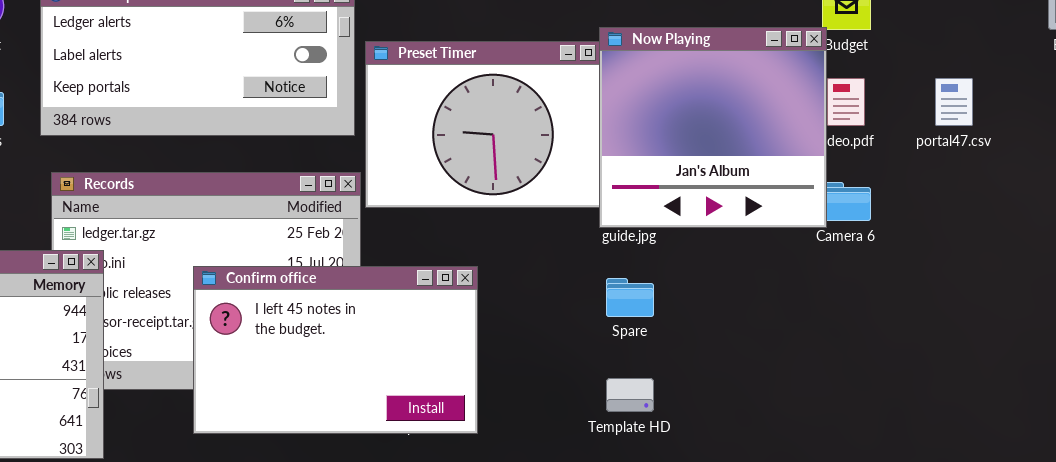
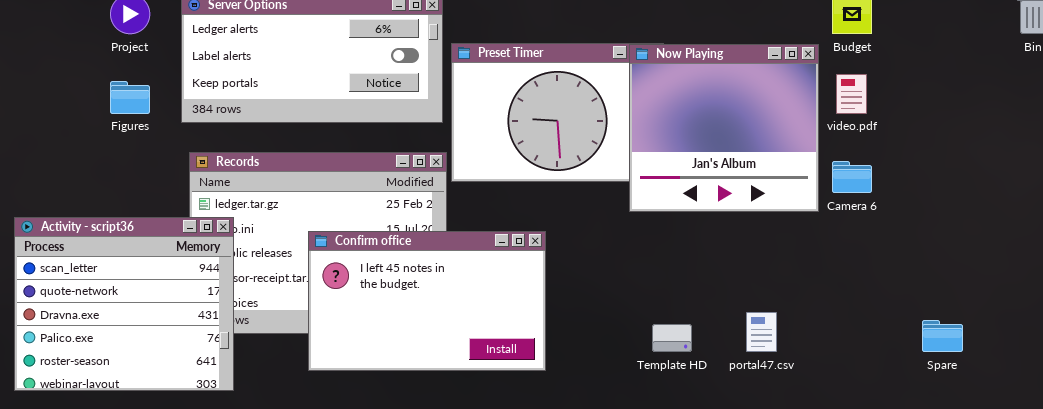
Now Playing: [599,27,827,228] -> [629,44,819,212], moved
portal47.csv: [935,78,973,126] -> [746,312,777,352], moved
Spare: [606,278,654,317] -> [922,320,963,352], moved

